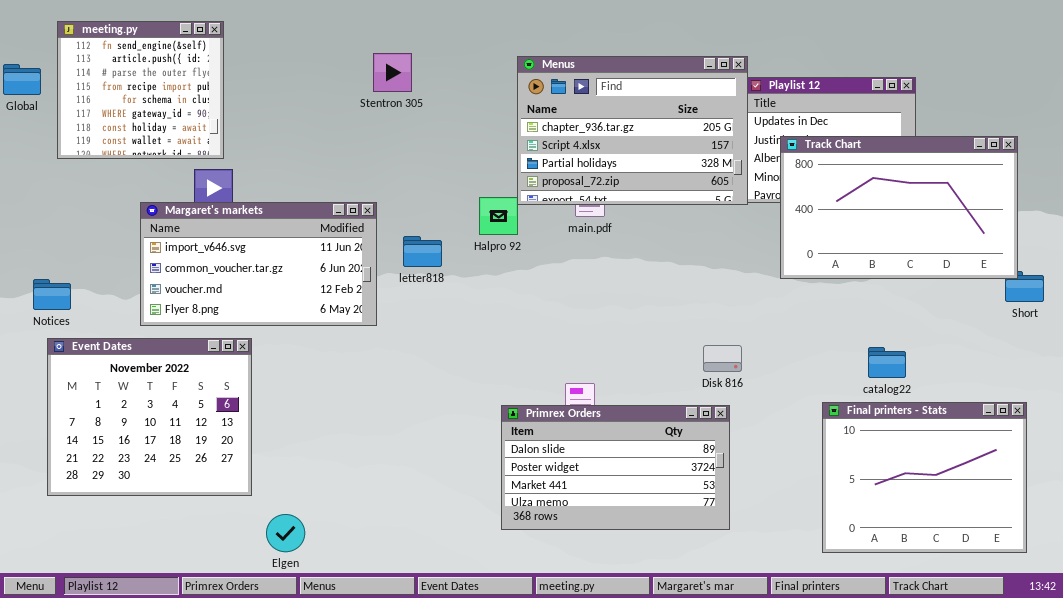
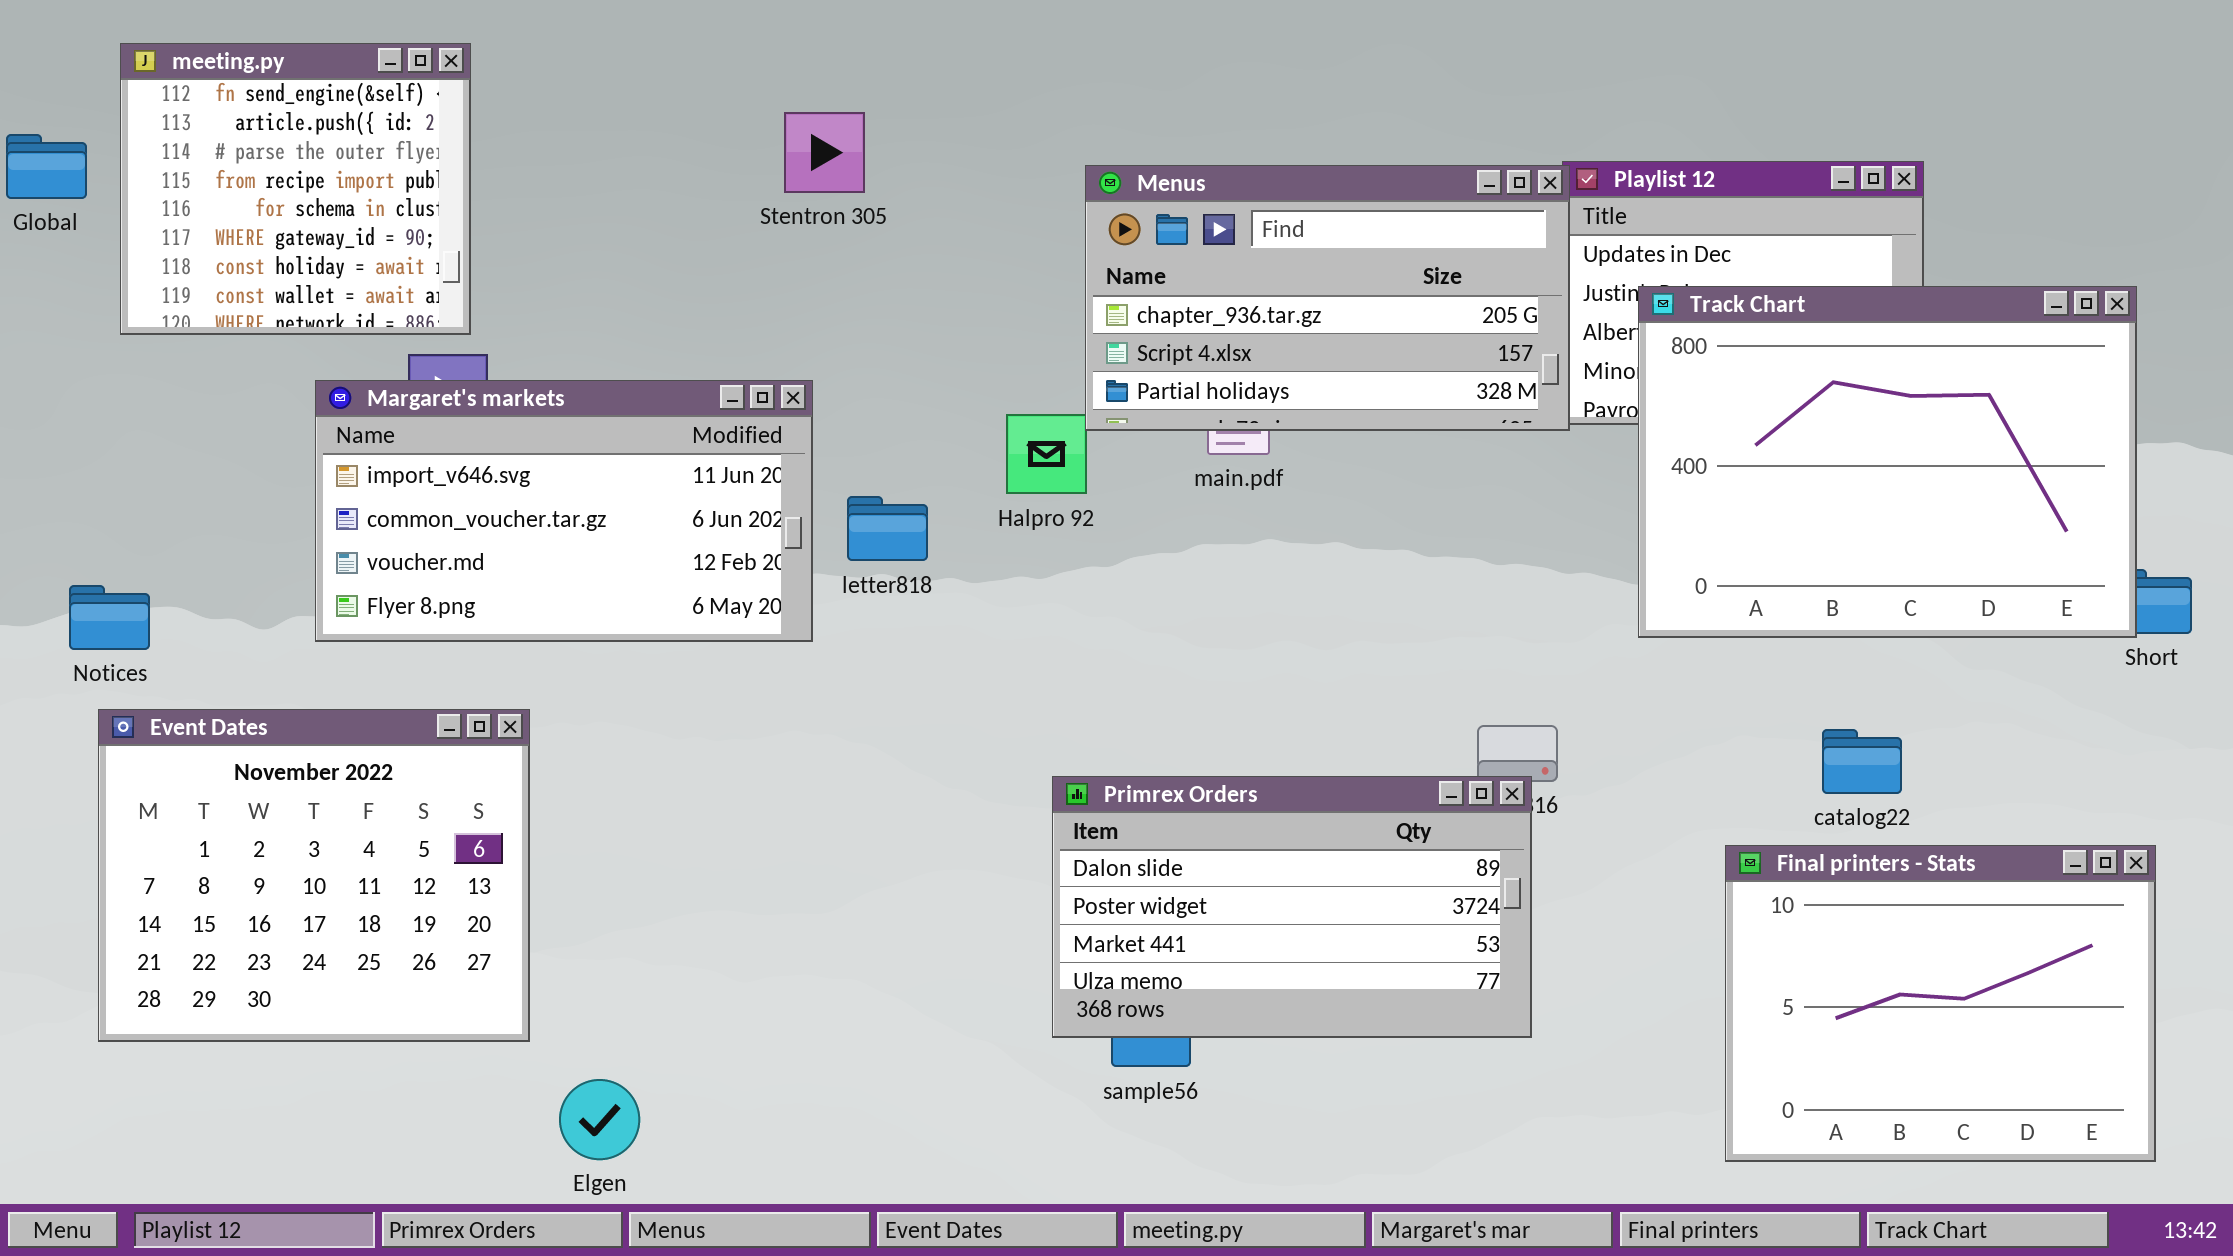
Menus: [517,56,748,205] -> [1085,165,1570,431], resized
Track Chart: [780,136,1018,279] -> [1638,286,2137,638], resized
Margaret's markets: [140,202,377,326] -> [315,380,813,642], moved
Primrex Orders: [501,405,730,530] -> [1052,776,1532,1038], moved

